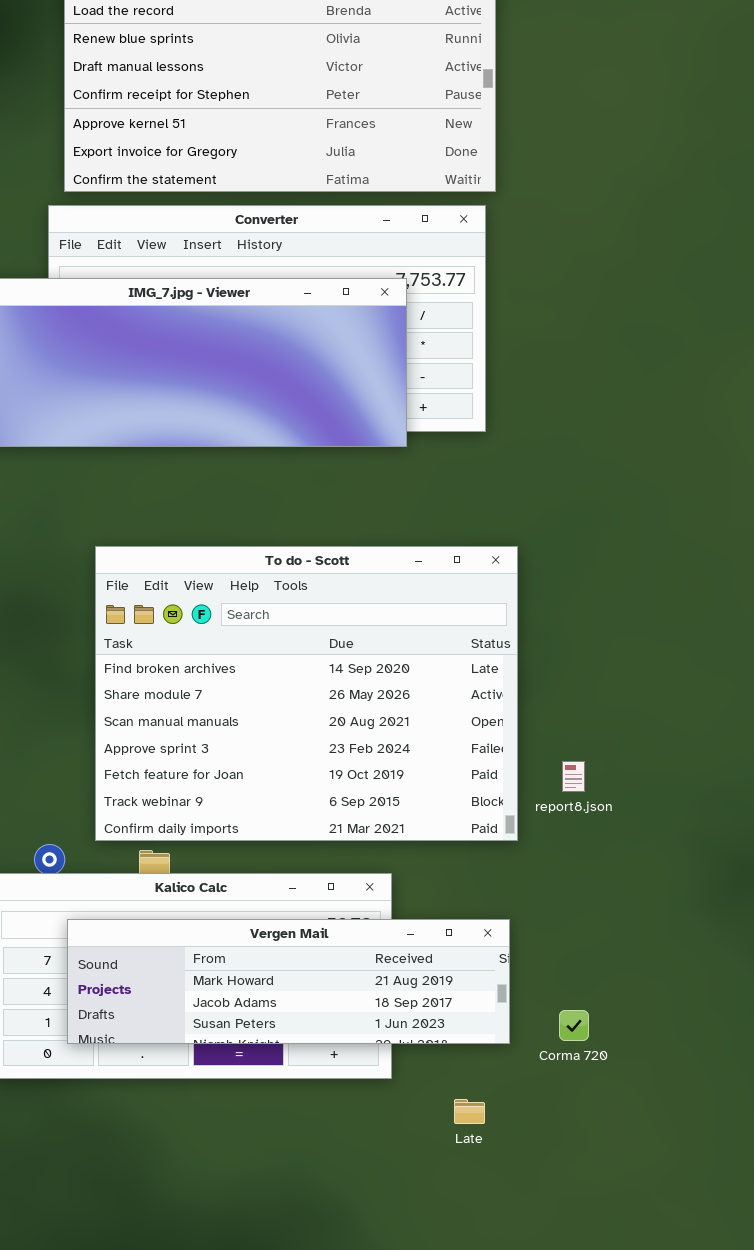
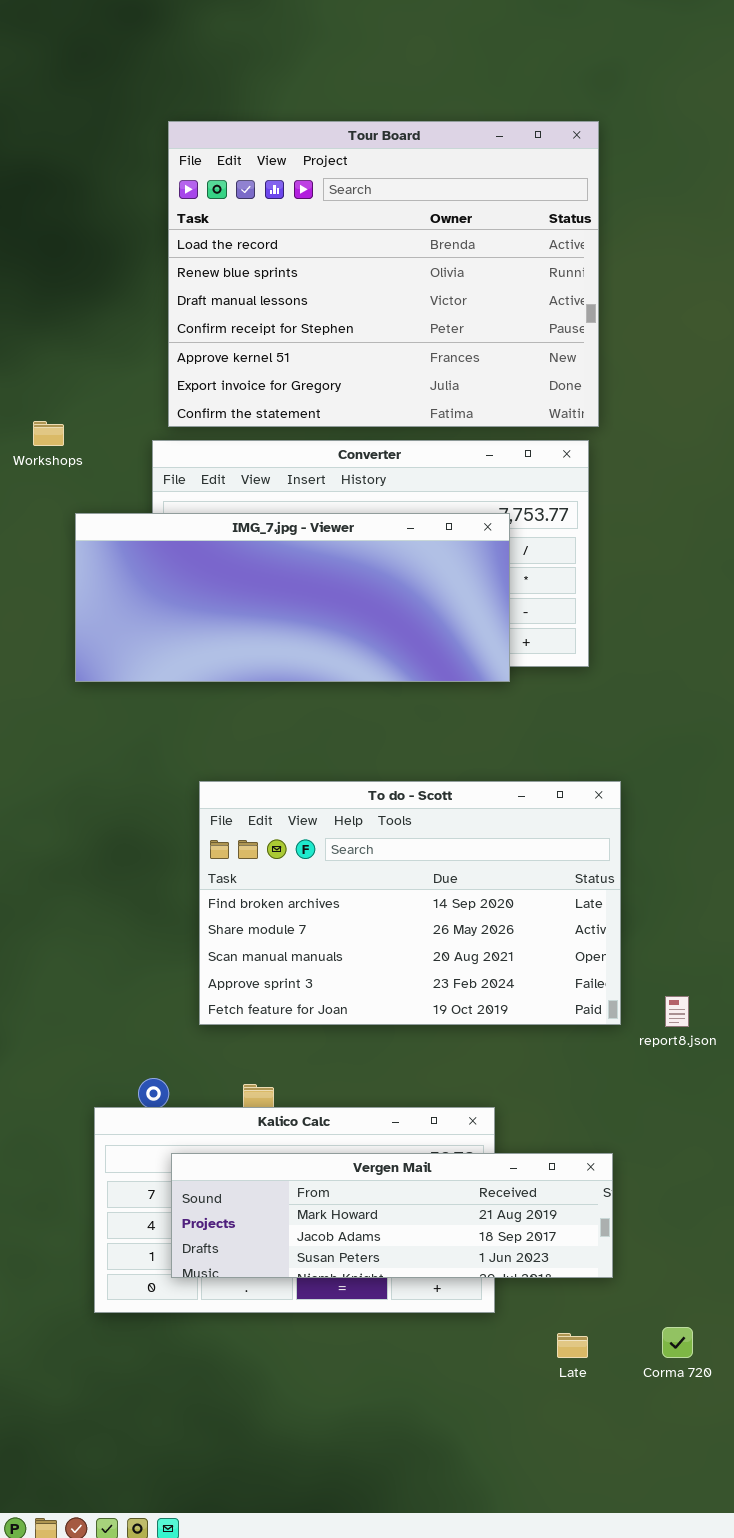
To do - Scott: [95,546,518,841] -> [199,781,621,1025], resized
Corma 720: [559,1010,589,1041] -> [662,1327,693,1358], moved

